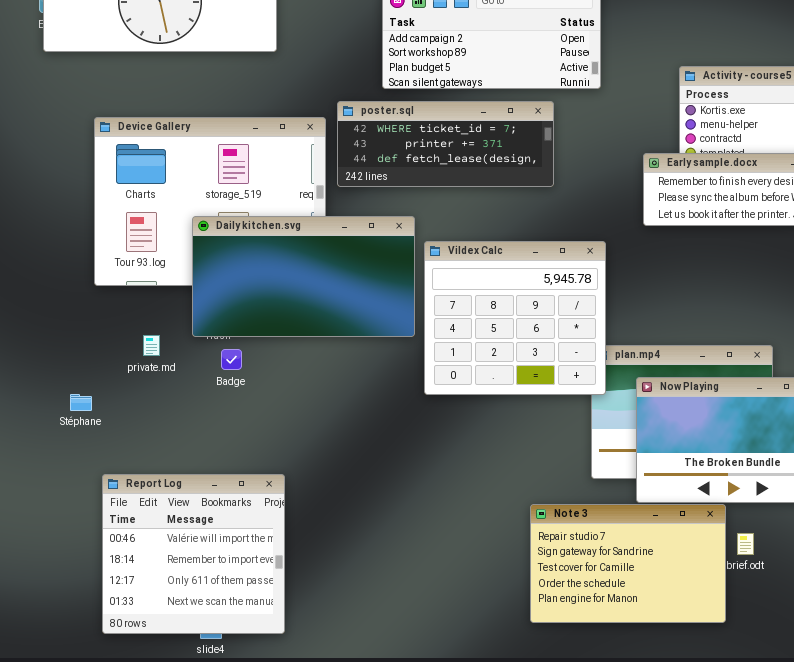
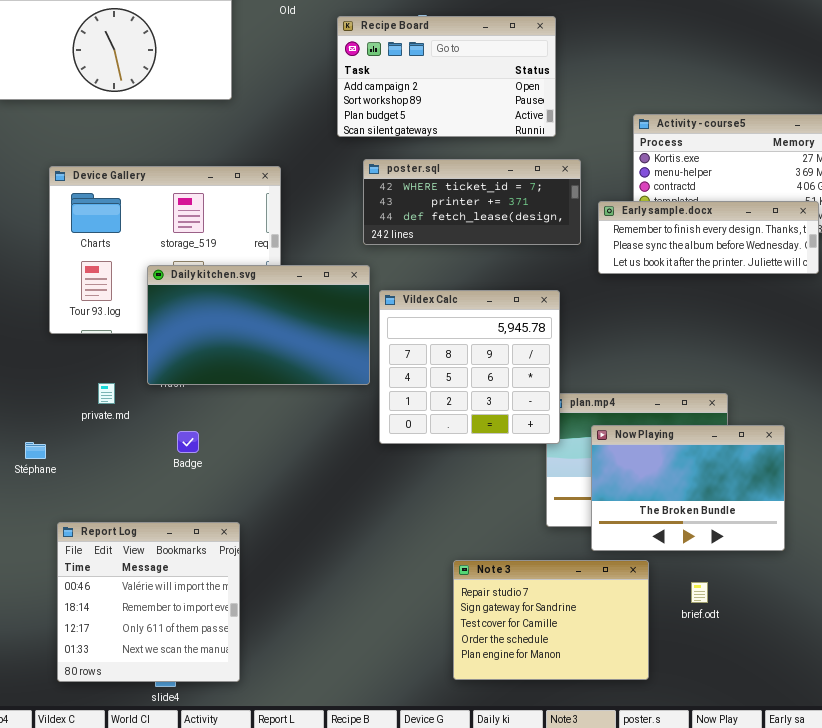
poster.sql: [337,101,554,187] -> [363,159,581,245], moved
Badge: [221,349,242,370] -> [177,431,199,453], moved
Note 3: [530,504,726,623] -> [453,560,649,680], moved

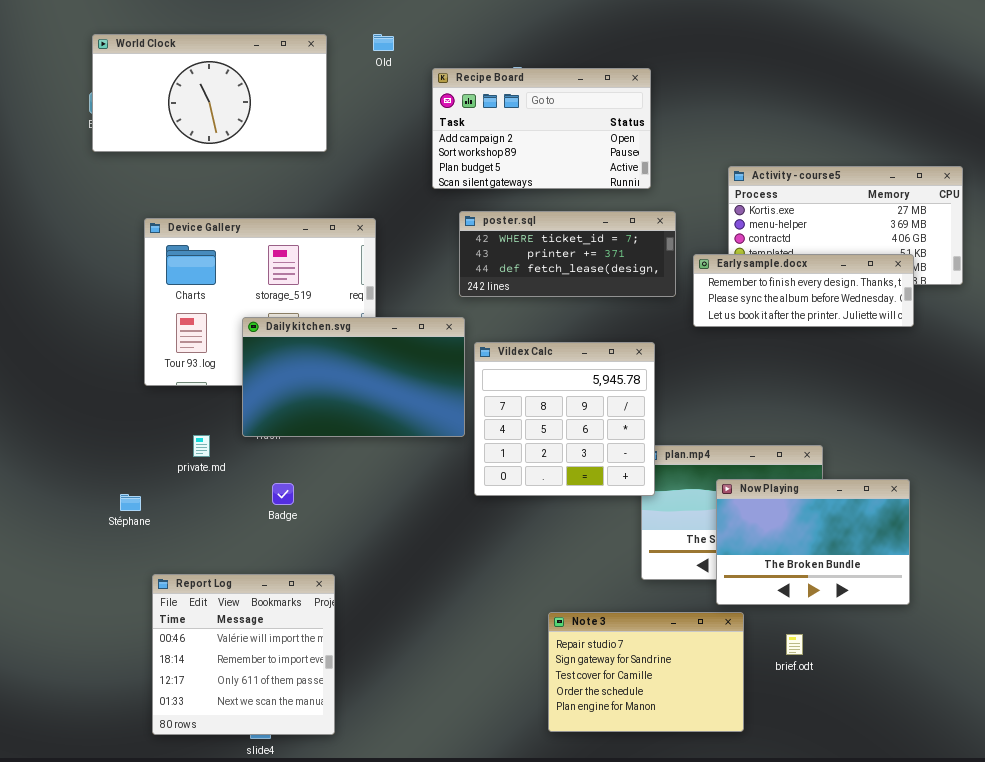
Now Playing: [591,425,785,551] -> [716,479,910,605], moved

